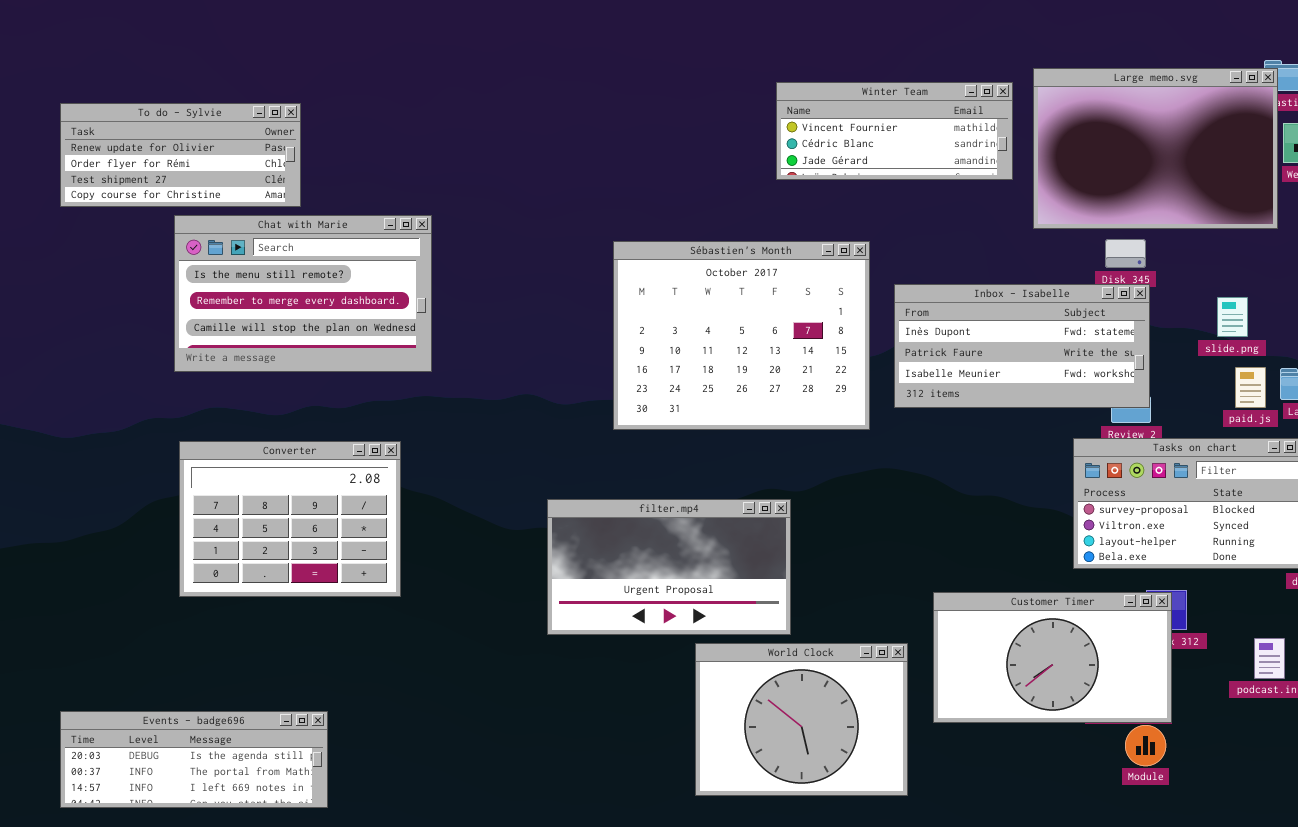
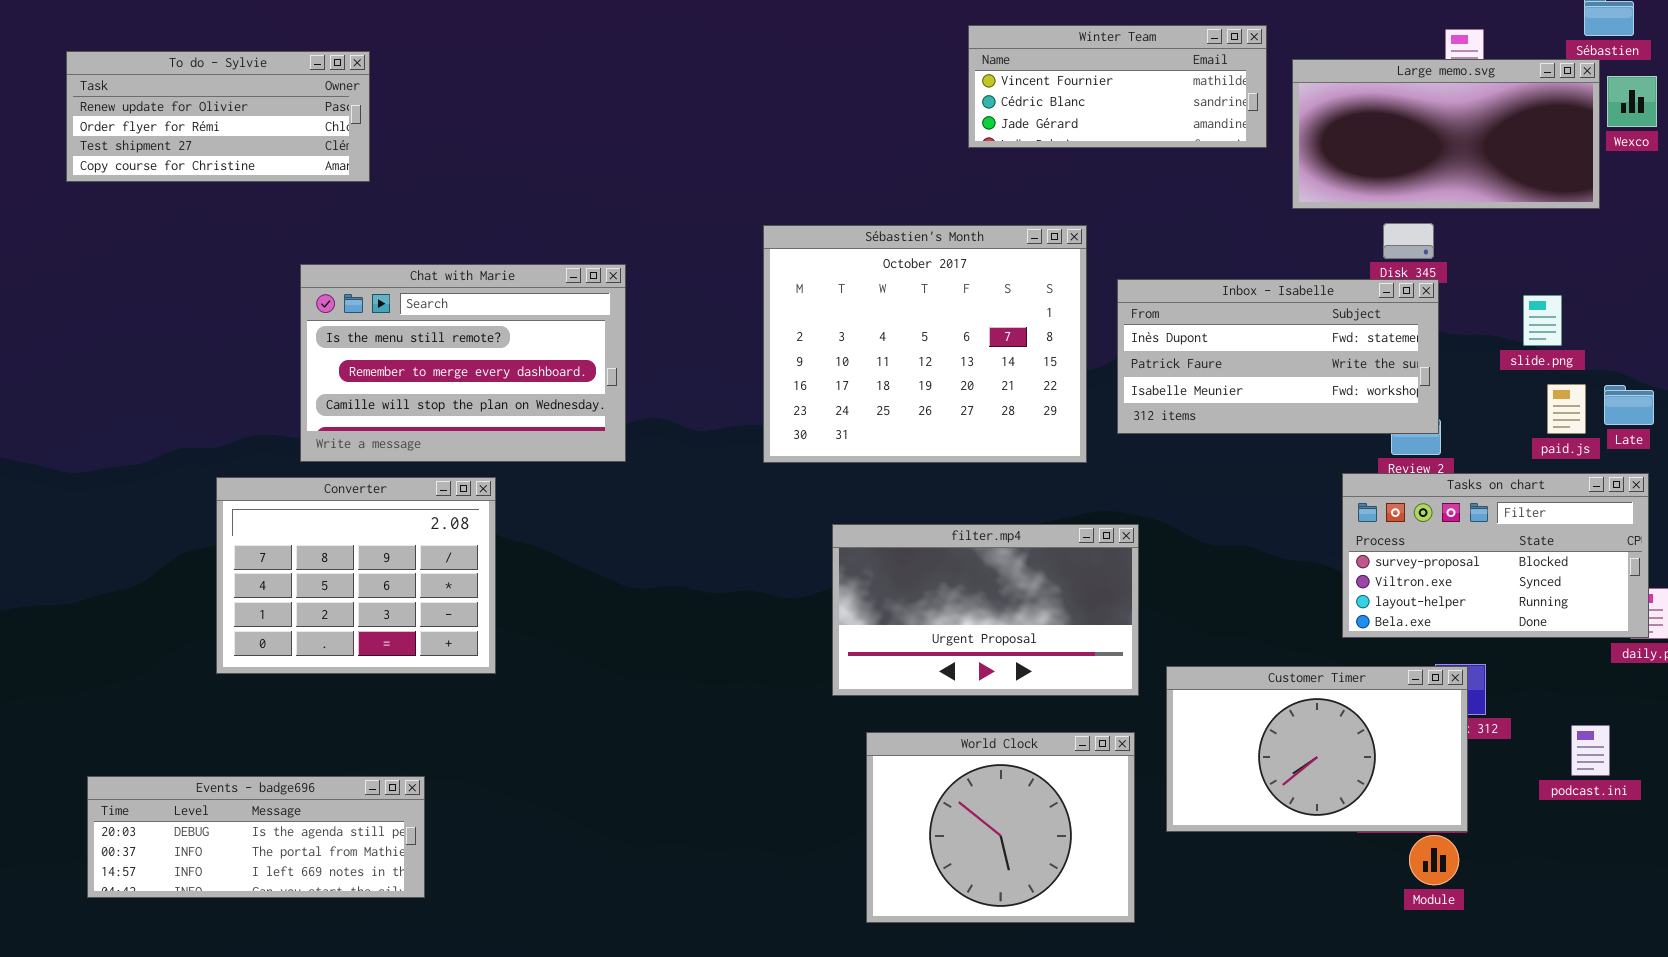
Large memo.svg: [1033,68,1278,229] -> [1292,59,1600,209], resized
Chat with Marie: [174,215,432,372] -> [300,264,626,462], moved
filter.mp4: [547,499,791,635] -> [832,524,1139,696], moved
Events - badge696: [60,711,328,808] -> [87,776,425,898], moved

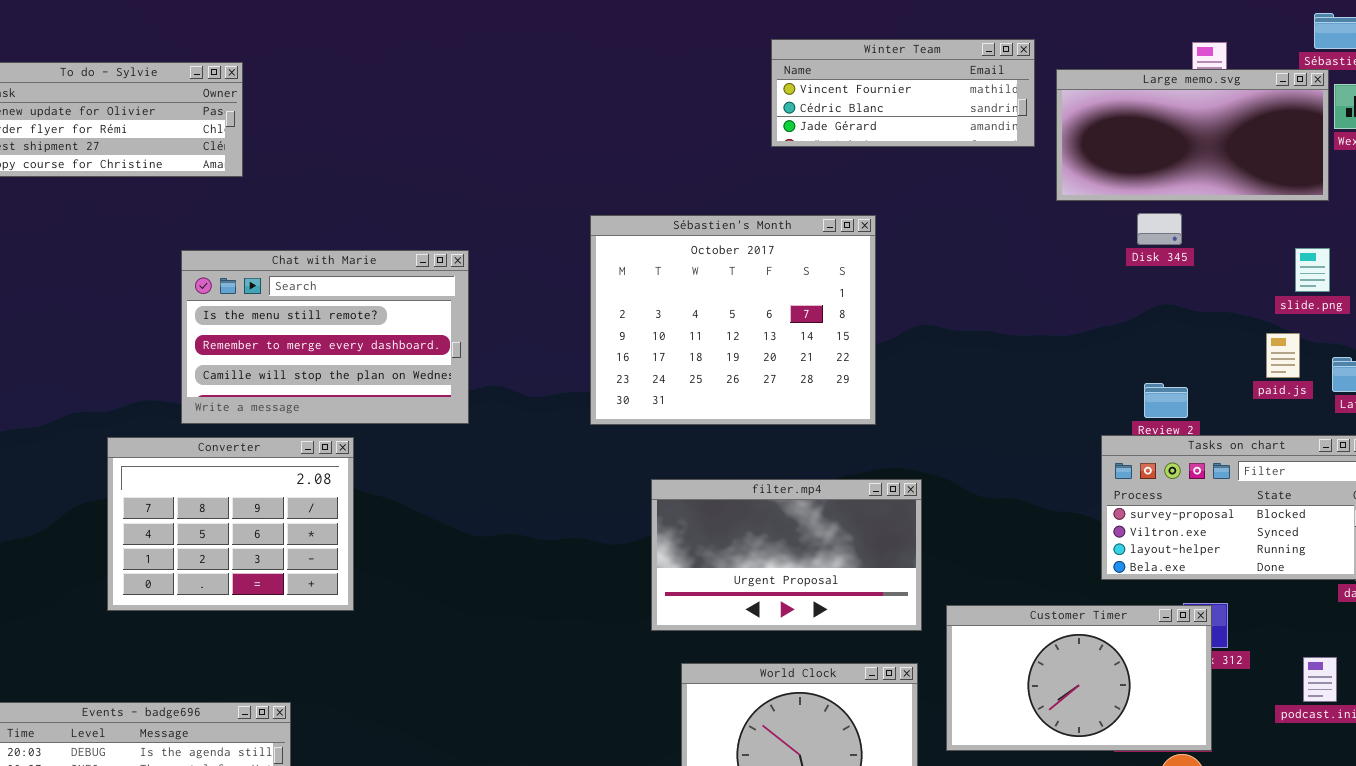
Inbox - Isabelle: [1117,279,1439,434] -> none, closed
slide.png: [1523,295,1562,346] -> [1295,248,1330,292], moved
paid.js: [1547,384,1586,434] -> [1266,333,1300,378], moved

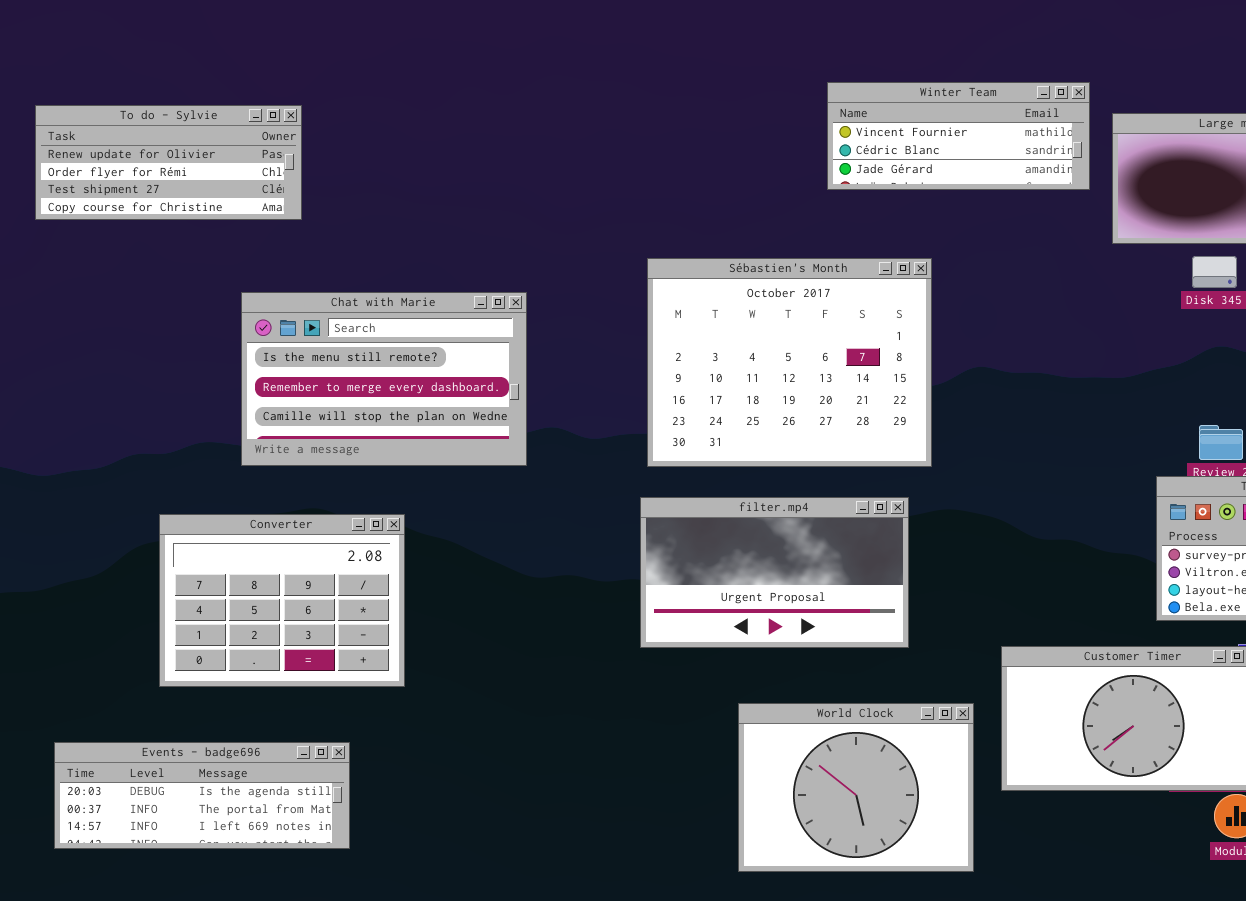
Converter: [107,437,354,611] -> [159,514,405,687], moved
filter.mp4: [651,479,922,631] -> [640,497,909,648], moved

